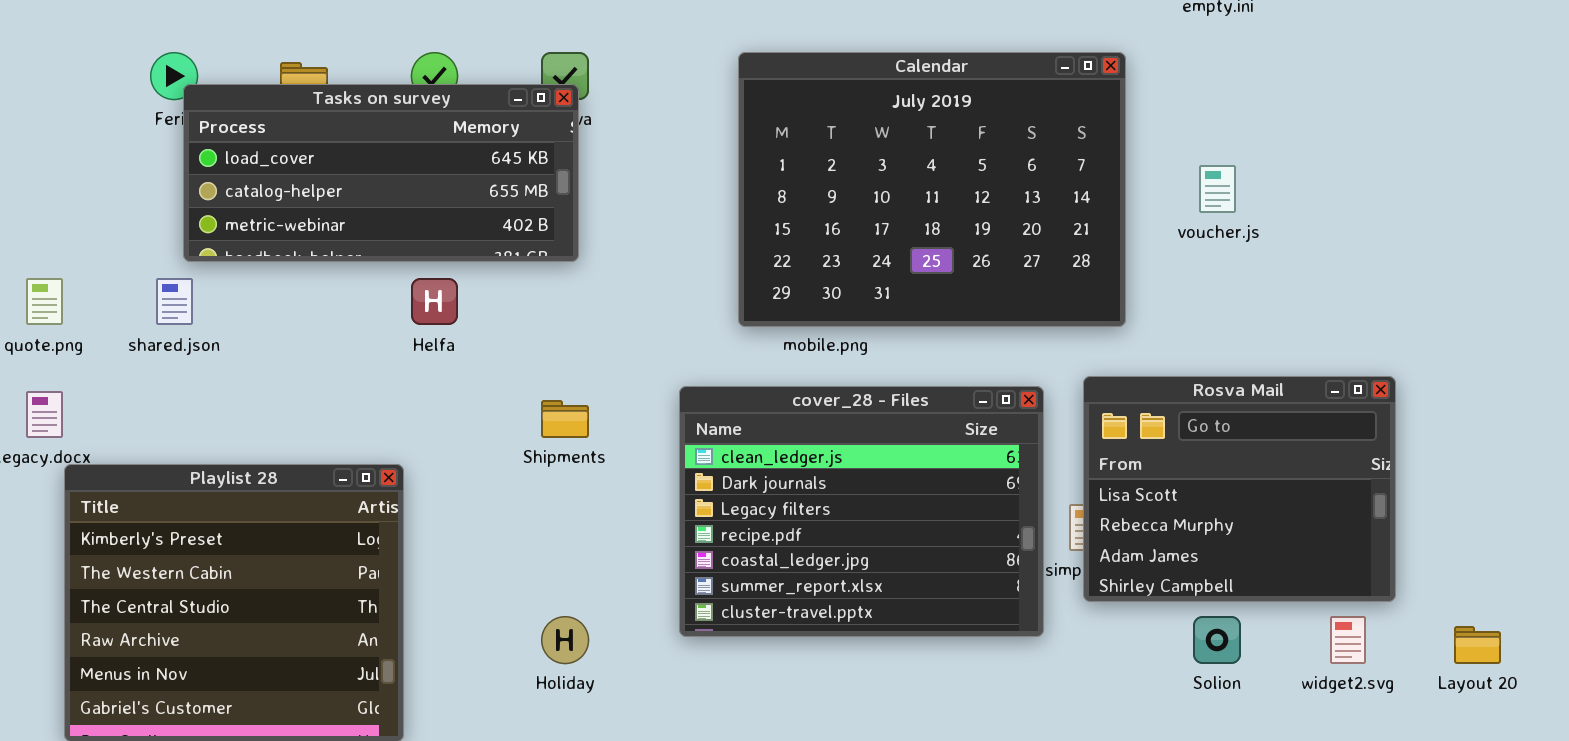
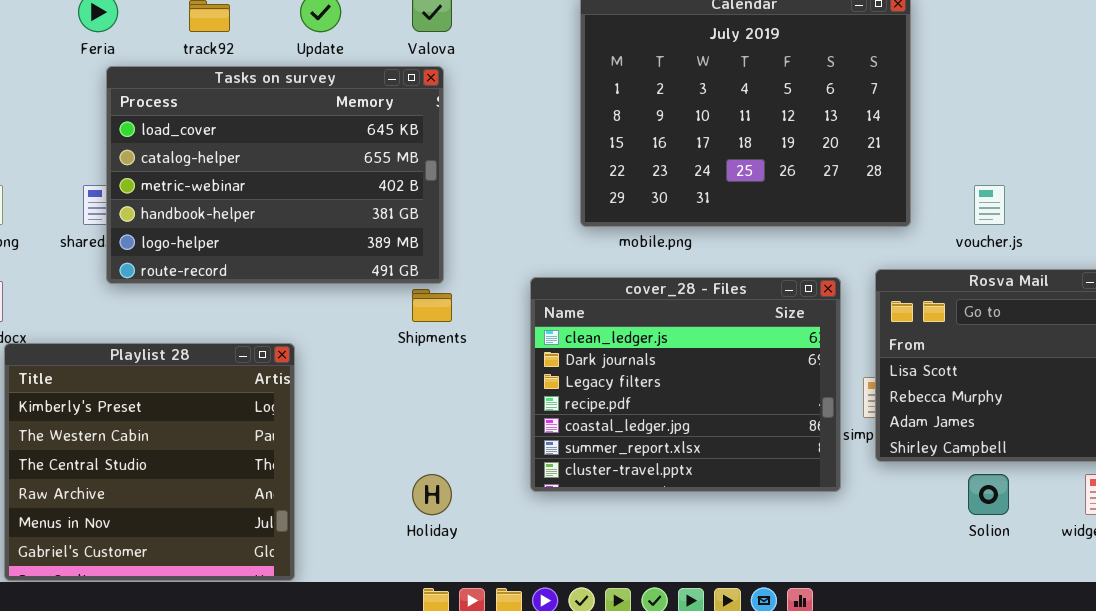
Tasks on survey: [183,84,579,262] -> [106,66,444,284], moved, resized
voucher.js: [1199,165,1236,213] -> [974,185,1005,225], moved

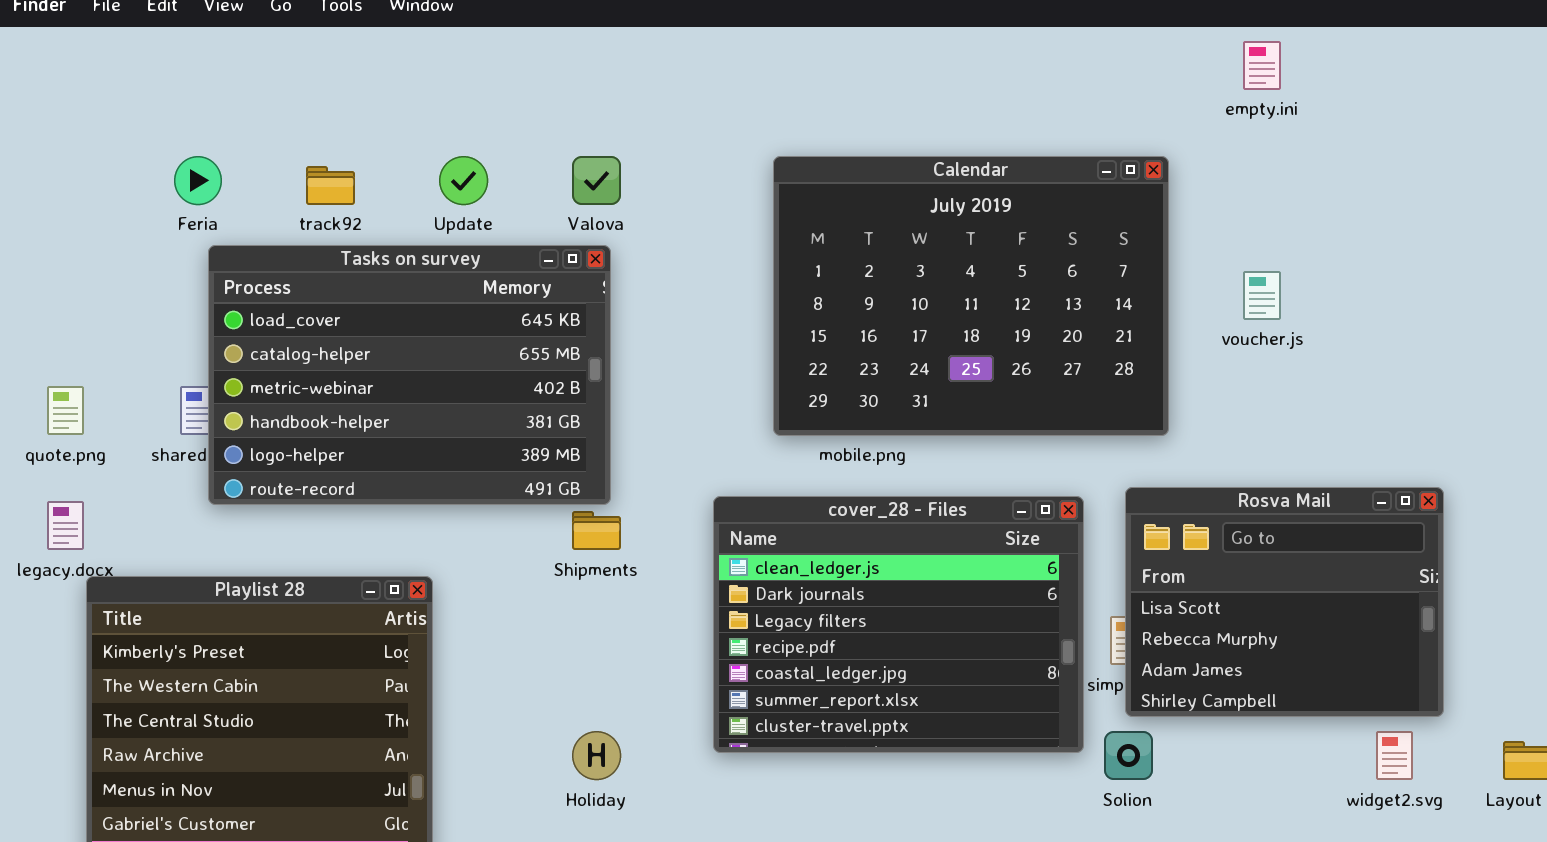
voucher.js: [974,185,1005,225] -> [1243,271,1281,320], moved
Solion: [968,474,1009,515] -> [1104,731,1153,780], moved

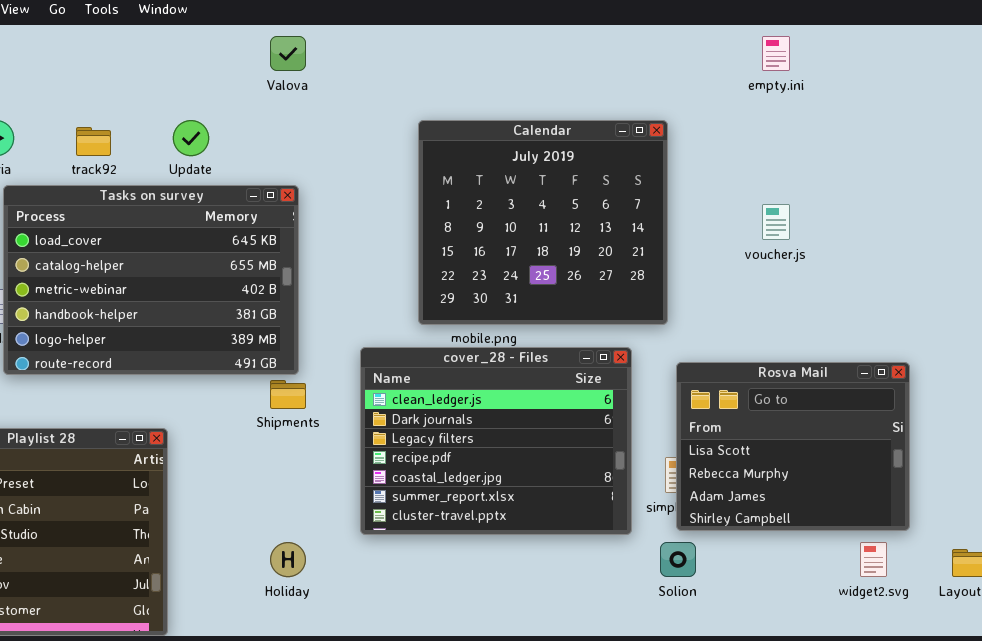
Valova: [572,156,621,205] -> [270,36,306,71], moved
Calendar: [773,156,1169,436] -> [418,120,668,325], resized
cover_28 - Files: [713,496,1084,753] -> [360,347,632,535], moved

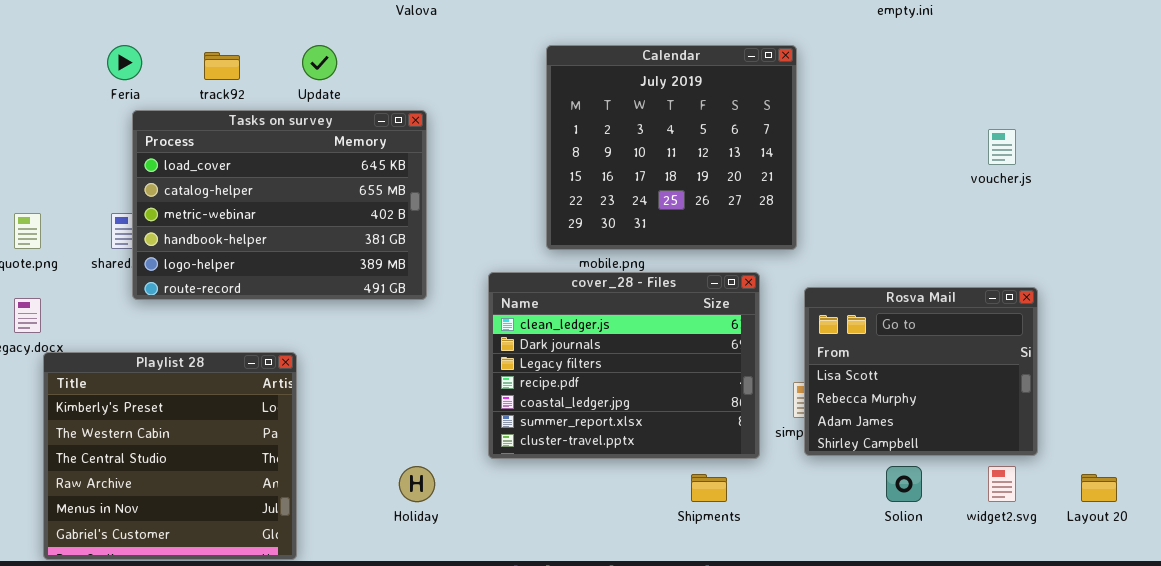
voucher.js: [762,204,790,240] -> [988,129,1016,165], moved
Shipments: [270,380,306,409] -> [691,474,727,502], moved
Solion: [660,542,696,577] -> [886,466,922,502], moved

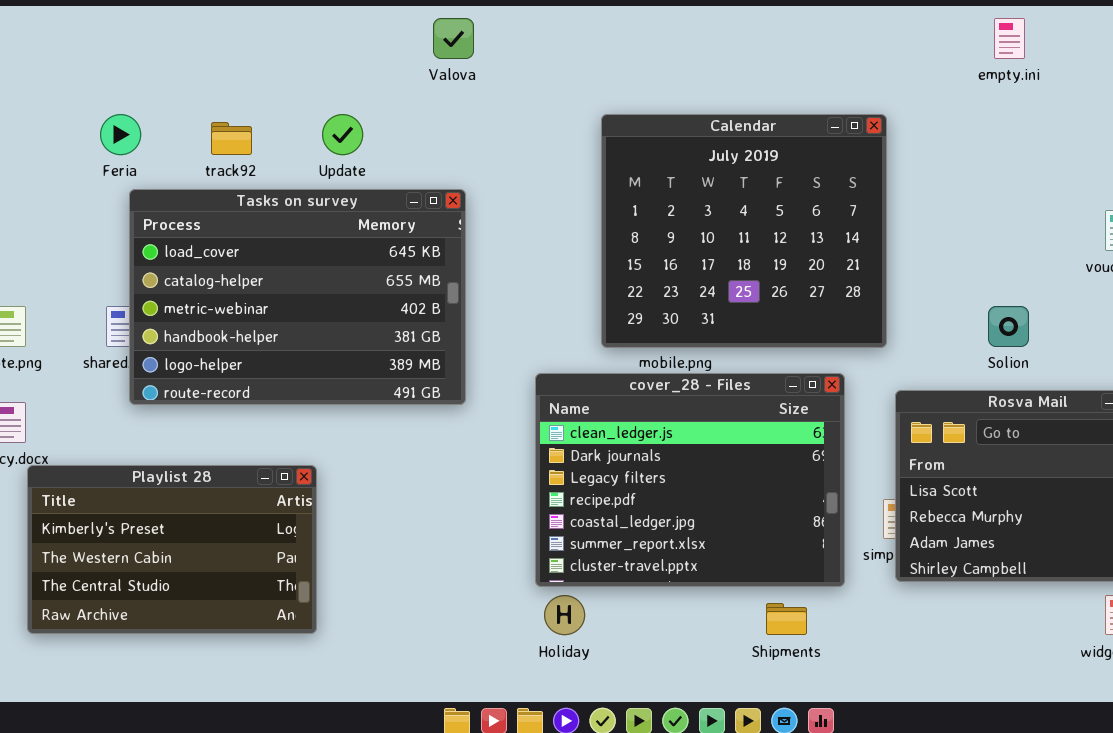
Playlist 28: [43,352,297,560] -> [27,465,317,634], resized
Holiday: [399,466,435,502] -> [544,595,585,635], moved
Solion: [886,466,922,502] -> [988,306,1029,347], moved

